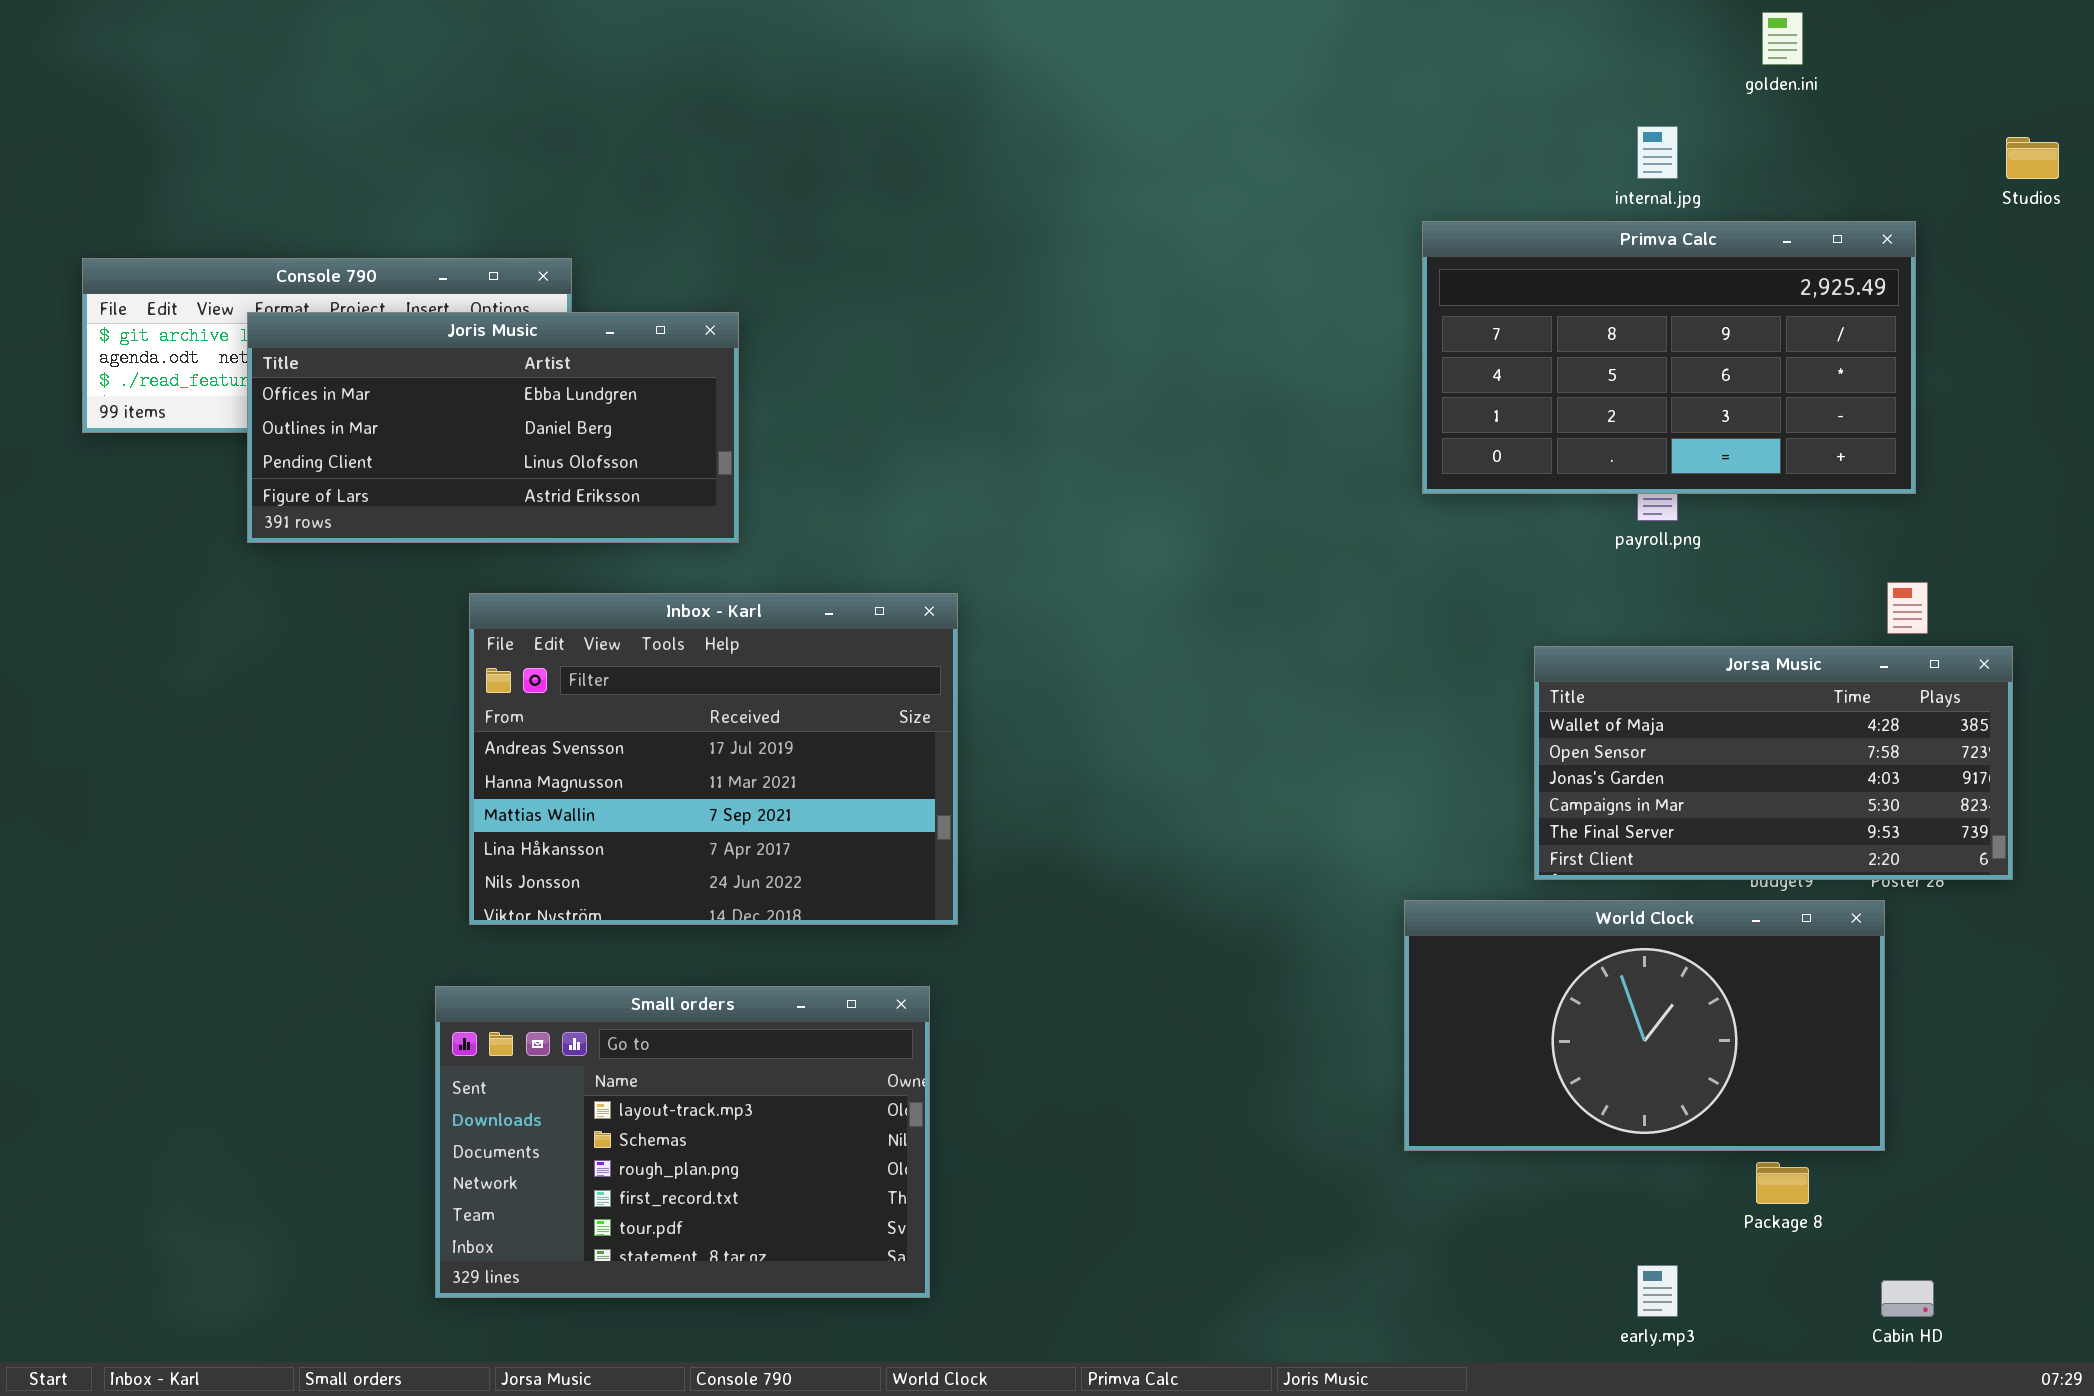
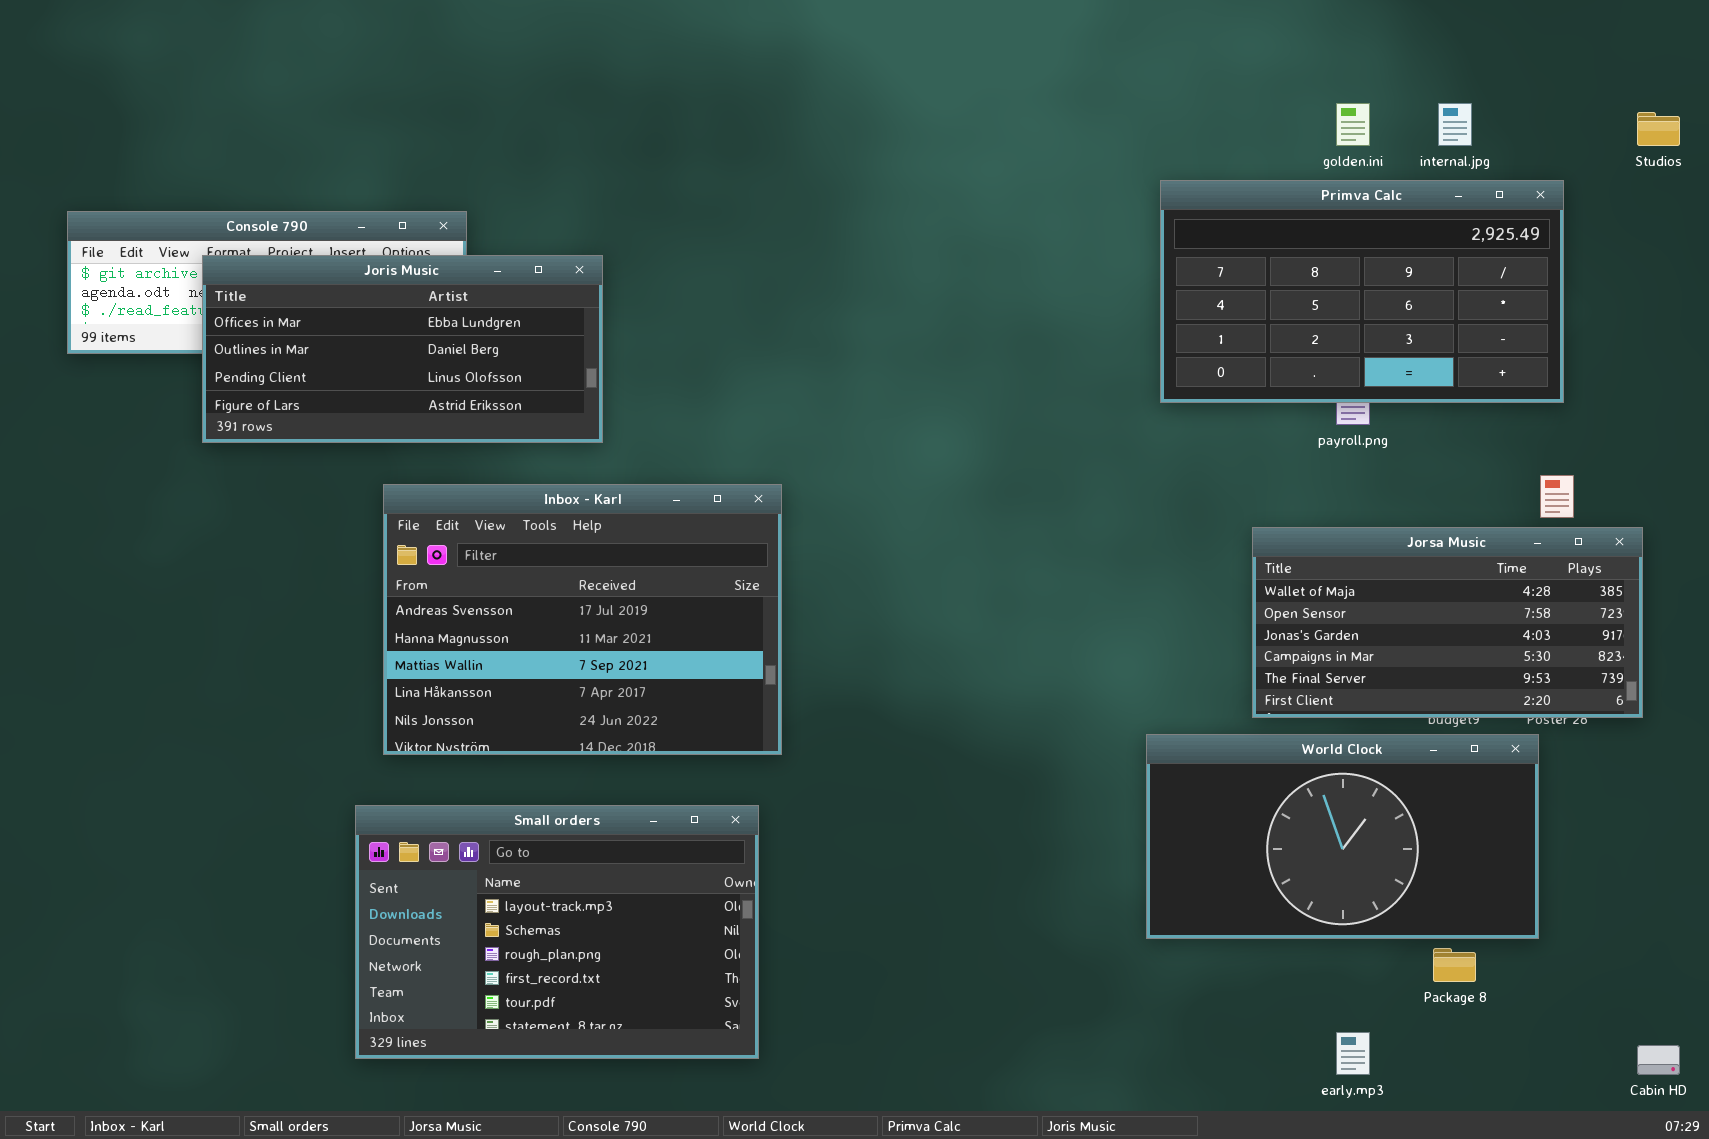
golden.ini: [1762,12,1803,65] -> [1336,103,1370,146], moved
internal.jpg: [1637,126,1678,179] -> [1438,103,1472,146], moved
Cabin HD: [1881,1280,1934,1317] -> [1637,1045,1680,1075], moved

